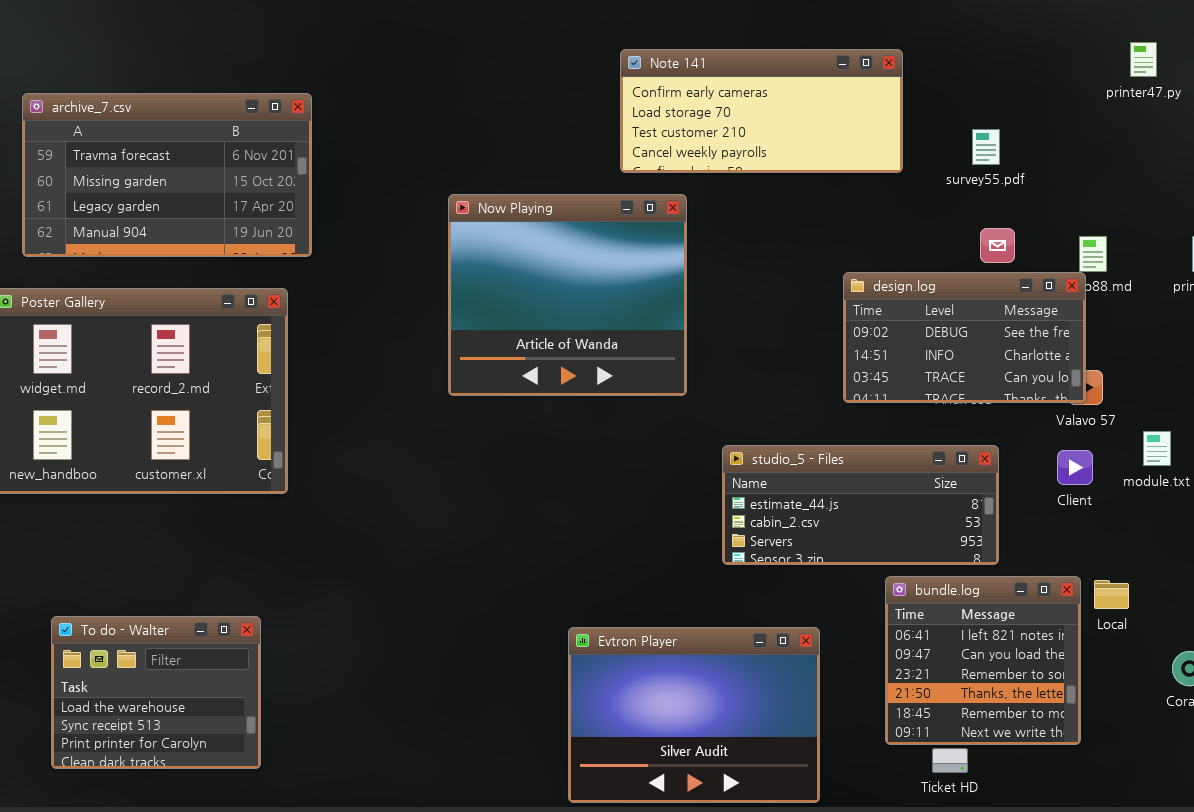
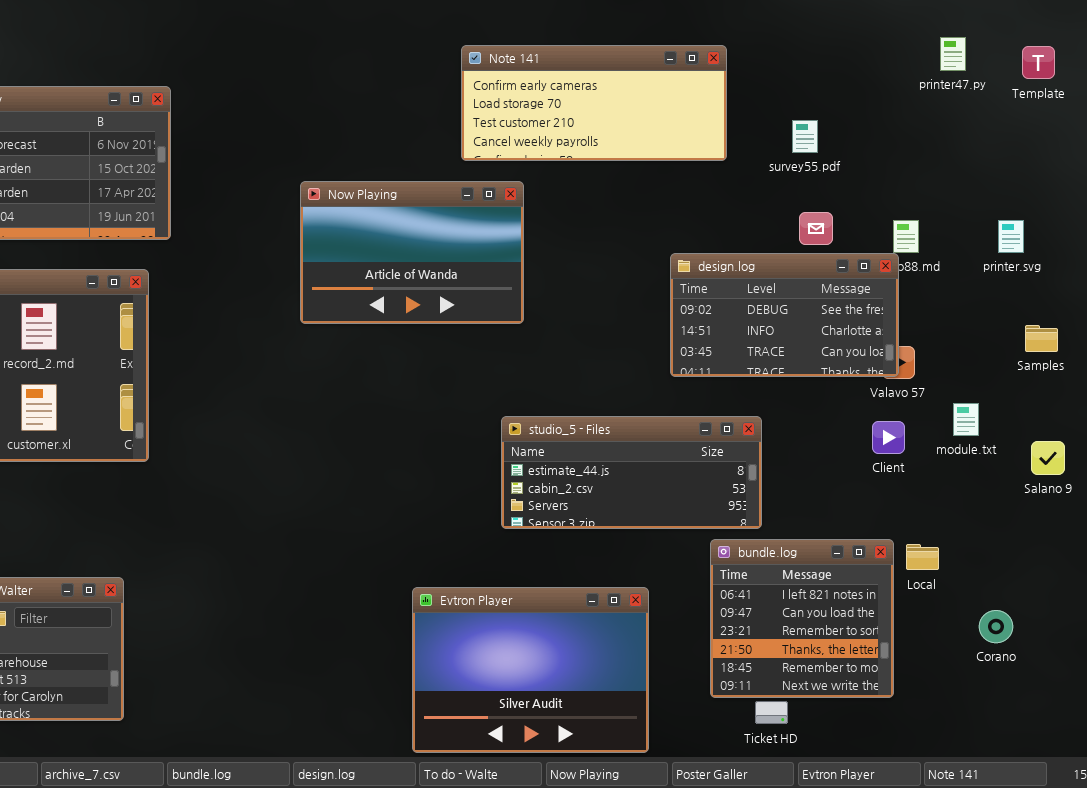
Now Playing: [448,194,687,396] -> [300,181,524,324], resized
studio_5 - Files: [722,445,999,565] -> [501,416,762,529], moved

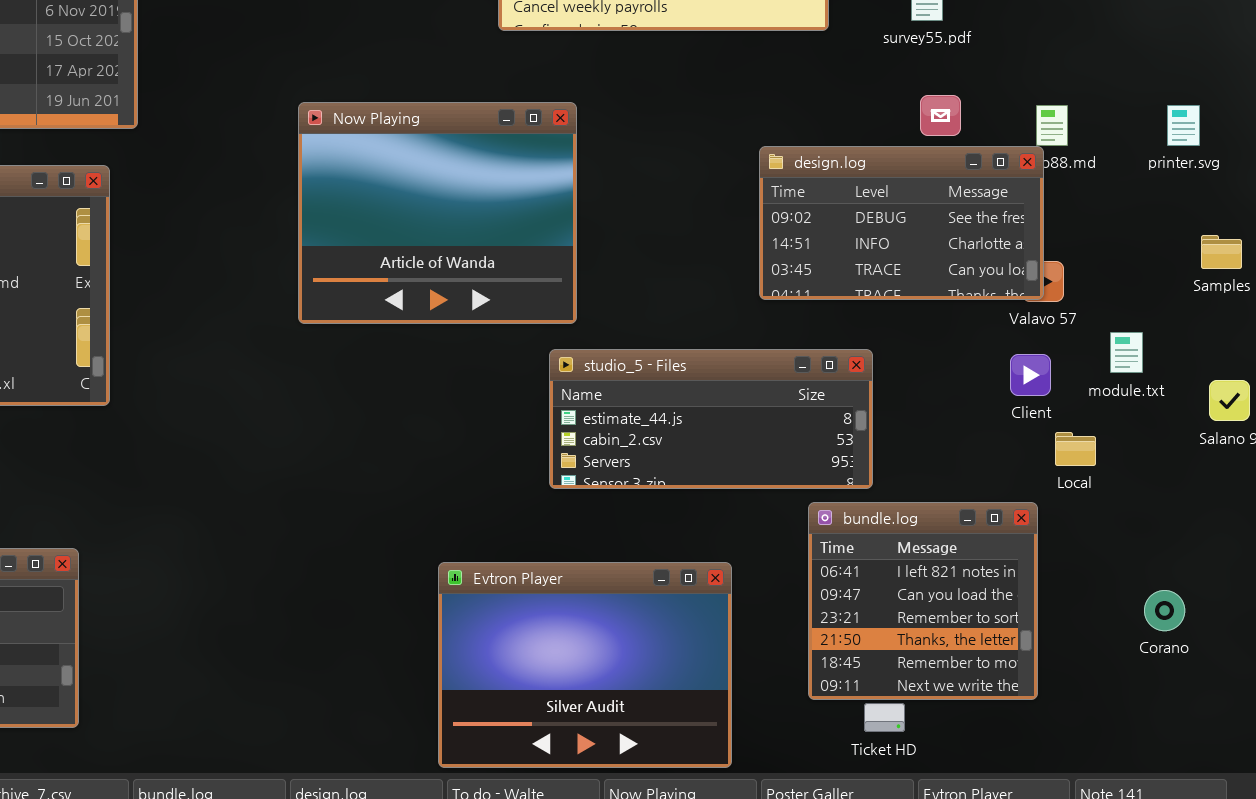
Now Playing: [300,181,524,324] -> [298,102,577,324], moved, resized
Local: [906,544,939,570] -> [1055,432,1096,466], moved

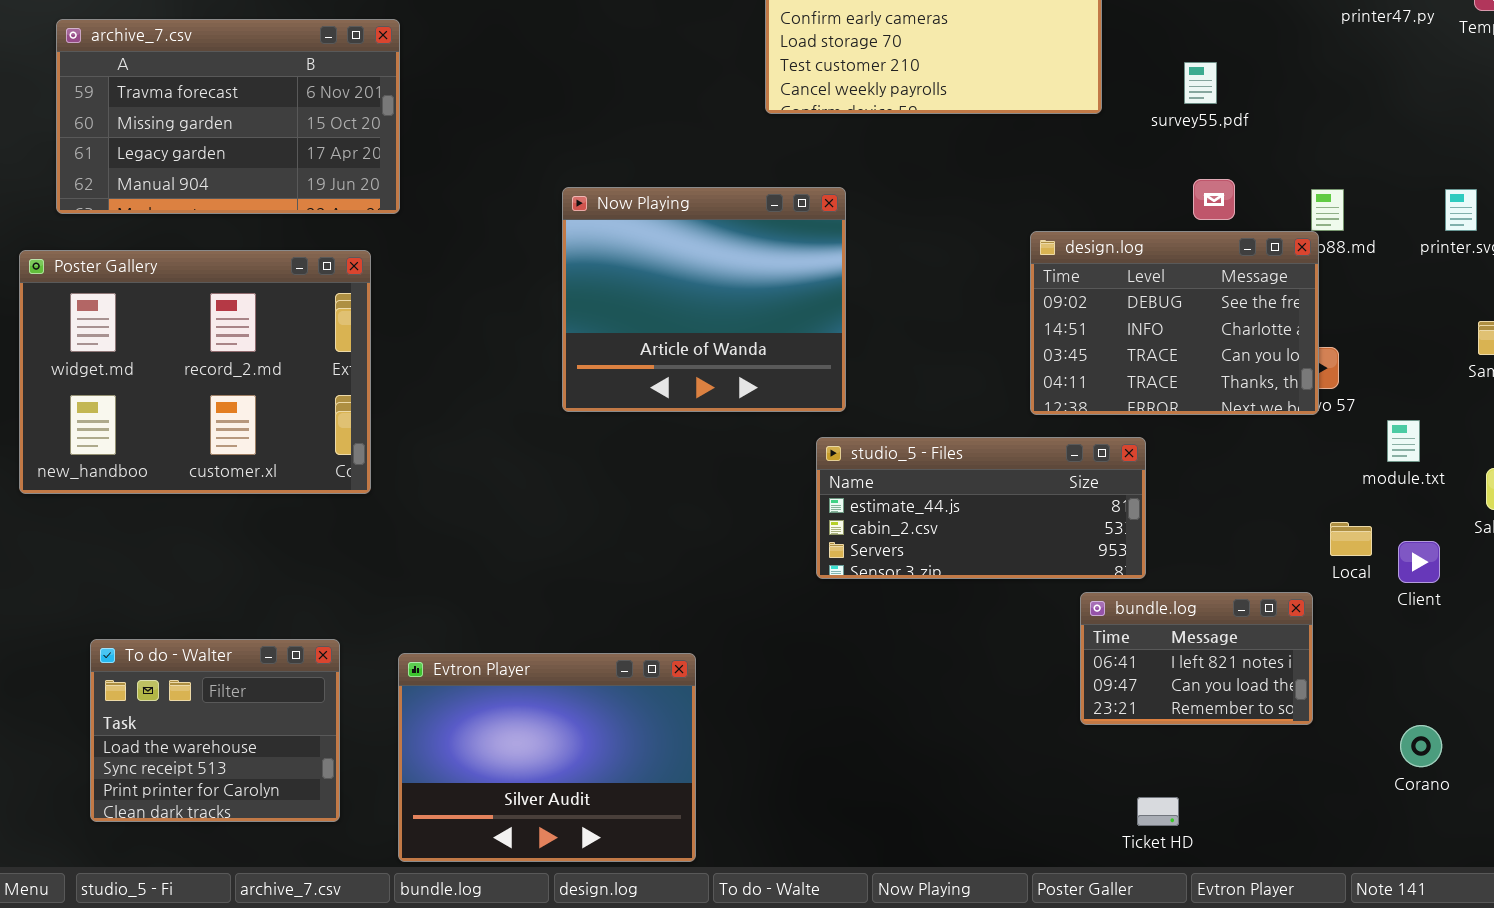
design.log: [759,146,1044,300] -> [1030,231,1319,415], resized
Client: [1010,354,1051,396] -> [1398,541,1440,583], moved
bundle.log: [808,502,1038,700] -> [1080,592,1313,725], resized
Evtron Player: [438,562,732,768] -> [398,653,696,862], moved
Corano: [1144,590,1185,631] -> [1400,725,1442,767], moved

